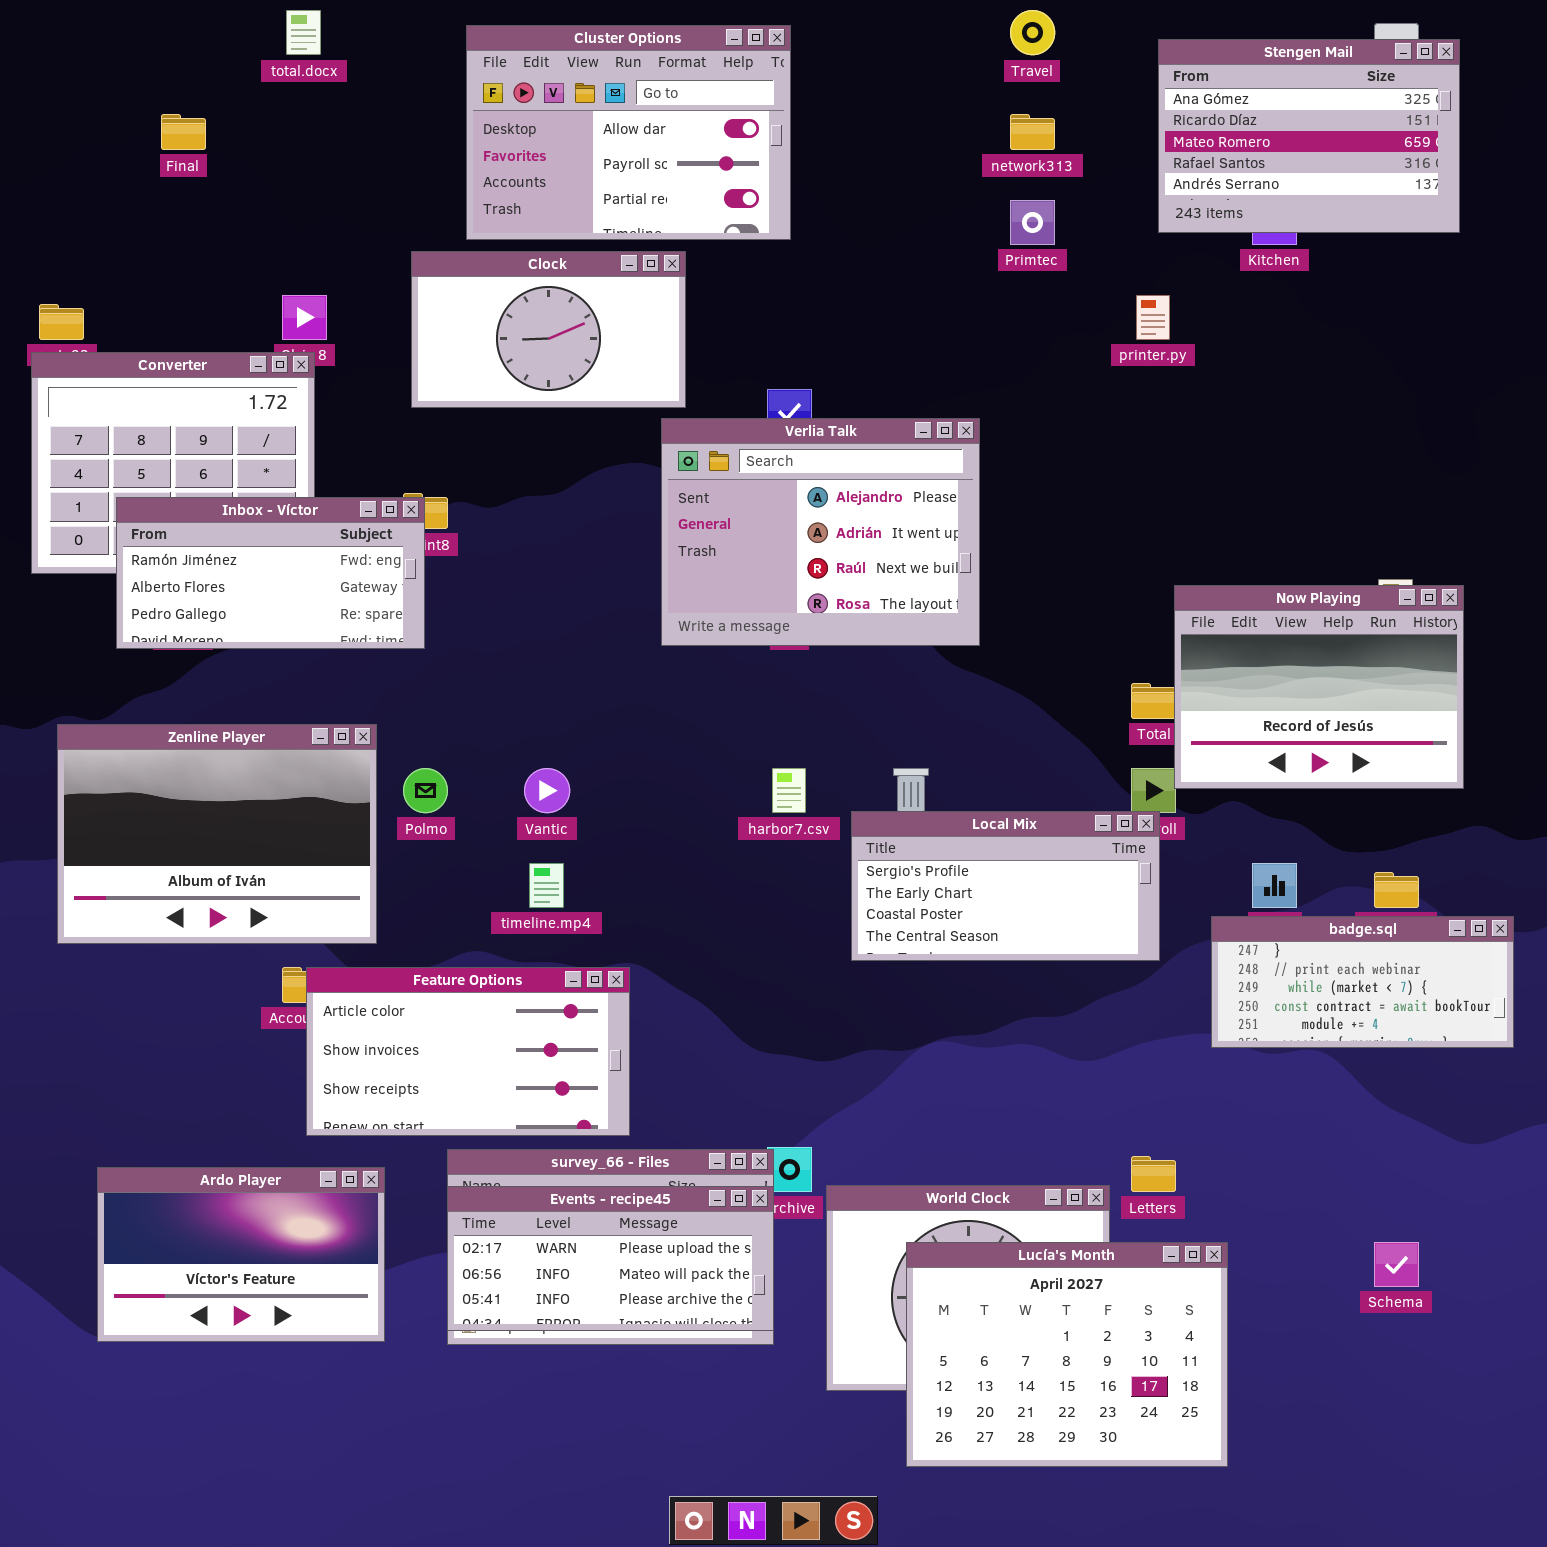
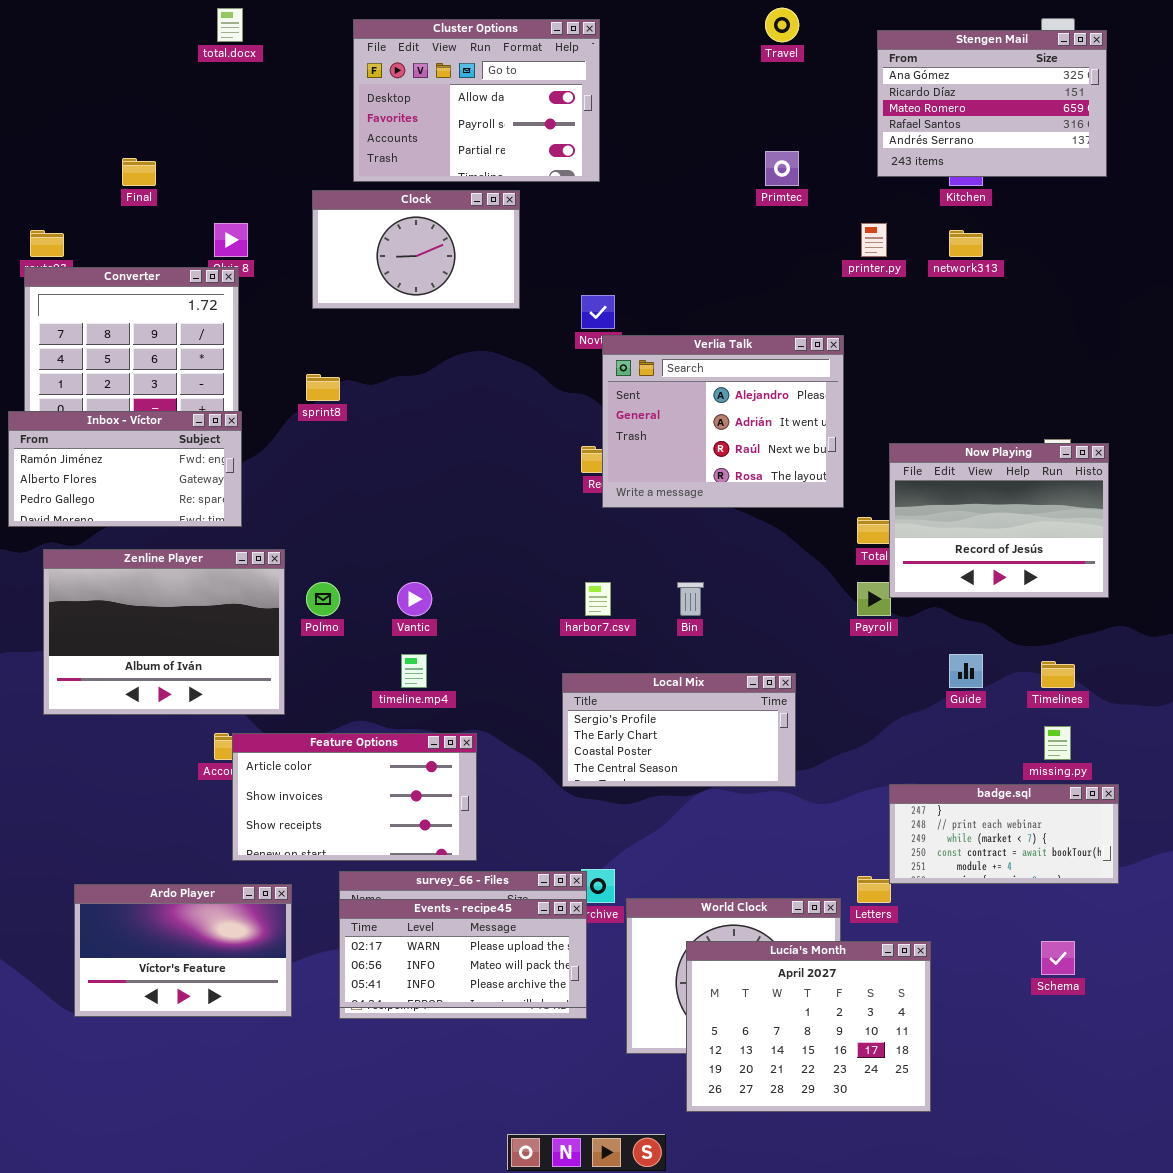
Final: [161,114,206,150] -> [122,158,156,186], moved
network313: [1010,114,1055,150] -> [949,230,983,257], moved
Verlia Talk: [661,418,980,646] -> [602,335,844,508], moved
Inbox - Víctor: [116,497,425,649] -> [8,411,242,527], moved
Local Mix: [851,811,1160,961] -> [562,673,796,787], moved
badge.sql: [1211,916,1514,1048] -> [889,784,1119,884], moved

